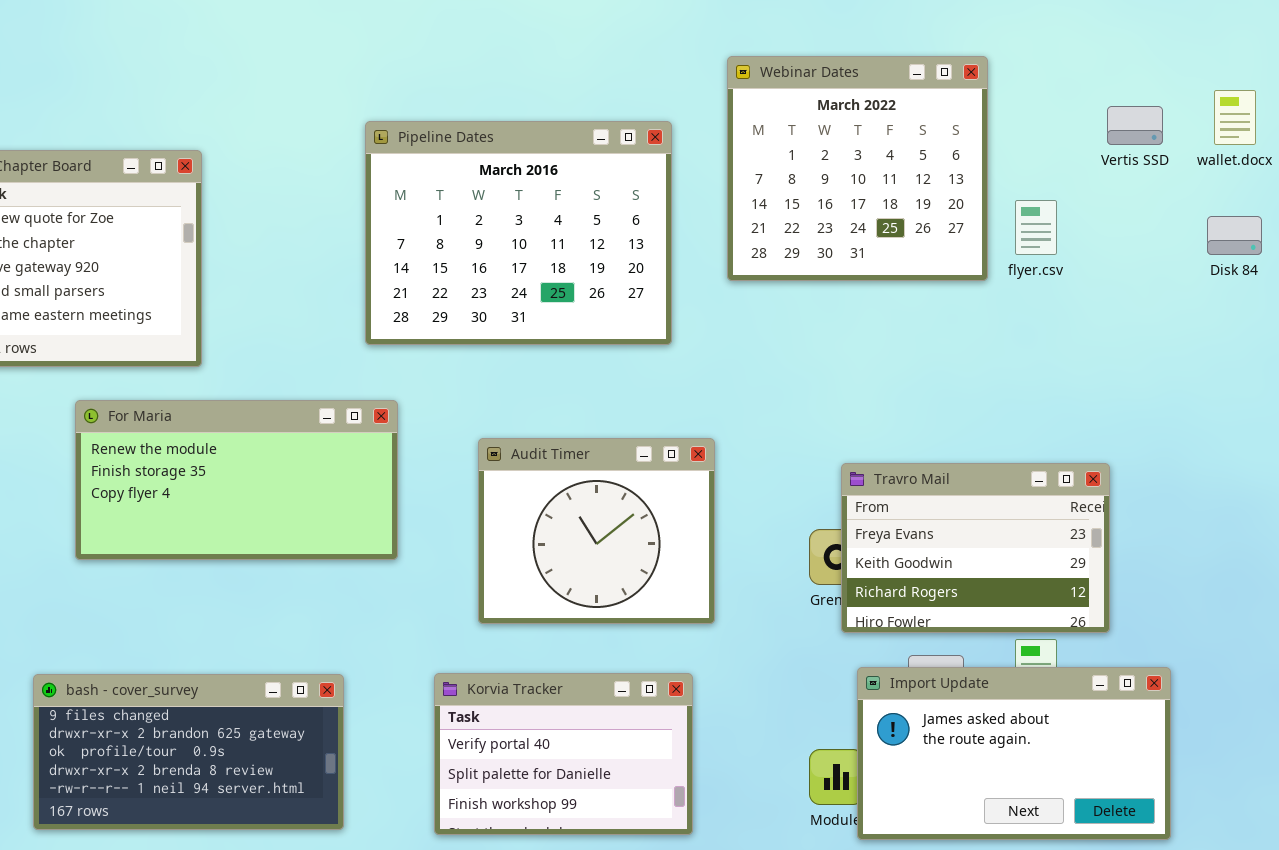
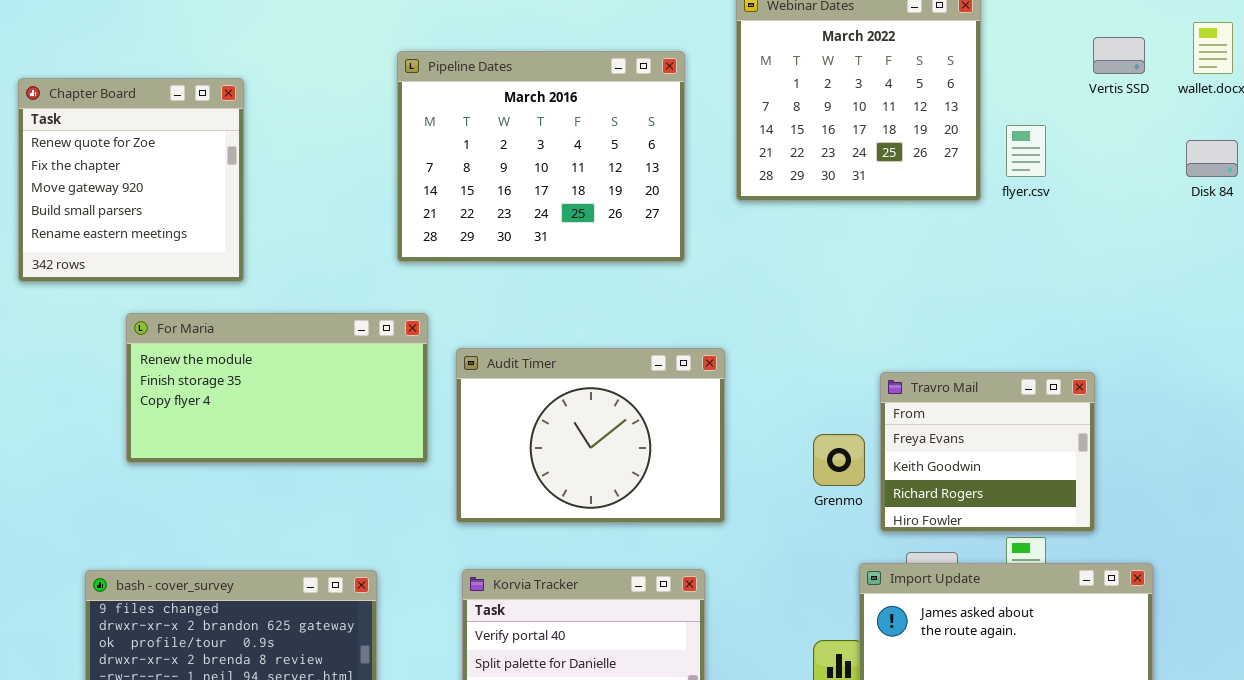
Audit Timer: [478,438,715,624] -> [456,348,725,523], resized
Travro Mail: [841,463,1110,633] -> [880,372,1095,532], resized

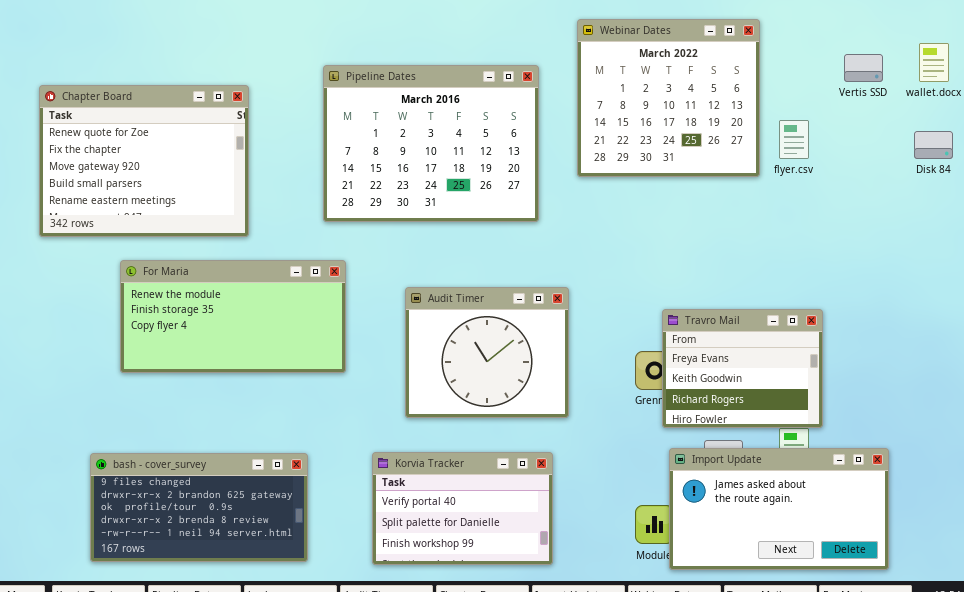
Chapter Board: [18,78,244,282] -> [39,85,249,237], resized
Audit Timer: [456,348,725,523] -> [405,287,569,418], resized
Travro Mail: [880,372,1095,532] -> [662,309,823,428], moved

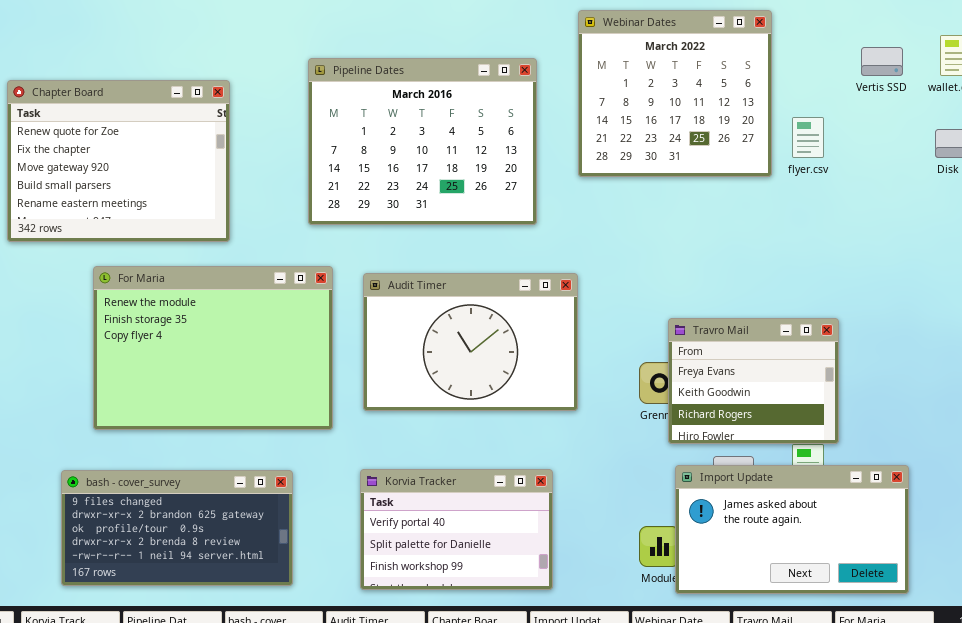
For Maria: [120,260,346,373] -> [93,266,333,430], resized
Audit Timer: [405,287,569,418] -> [363,273,578,411], moved, resized

